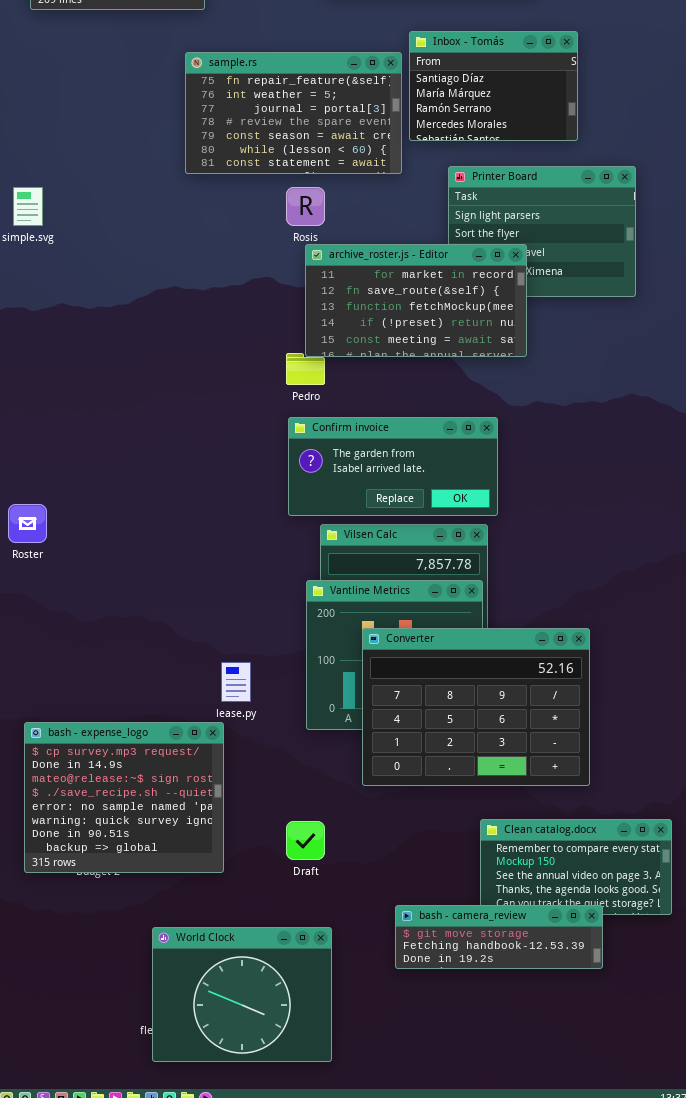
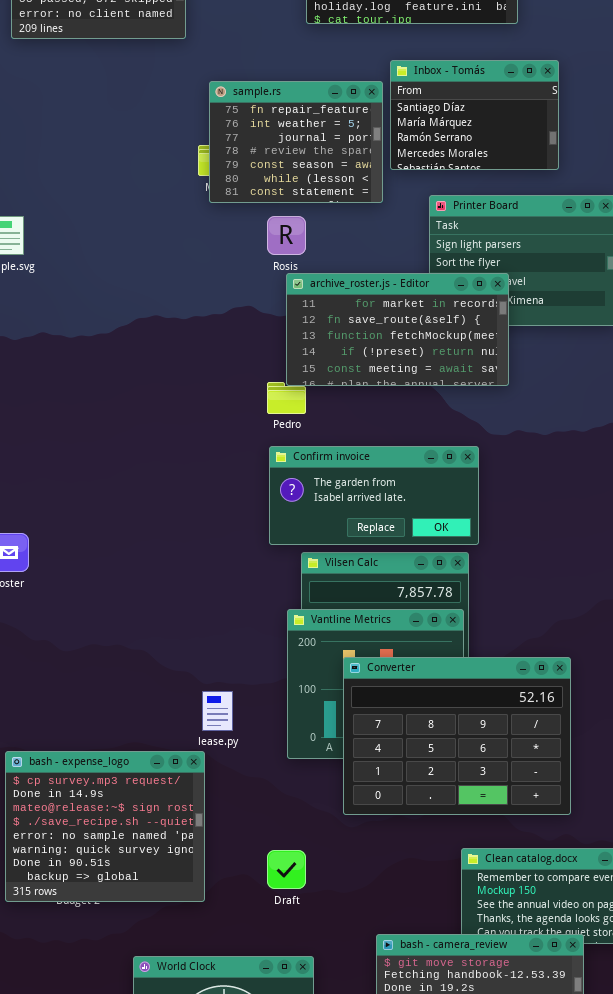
sample.rs: [185,52,402,174] -> [209,81,383,203], resized

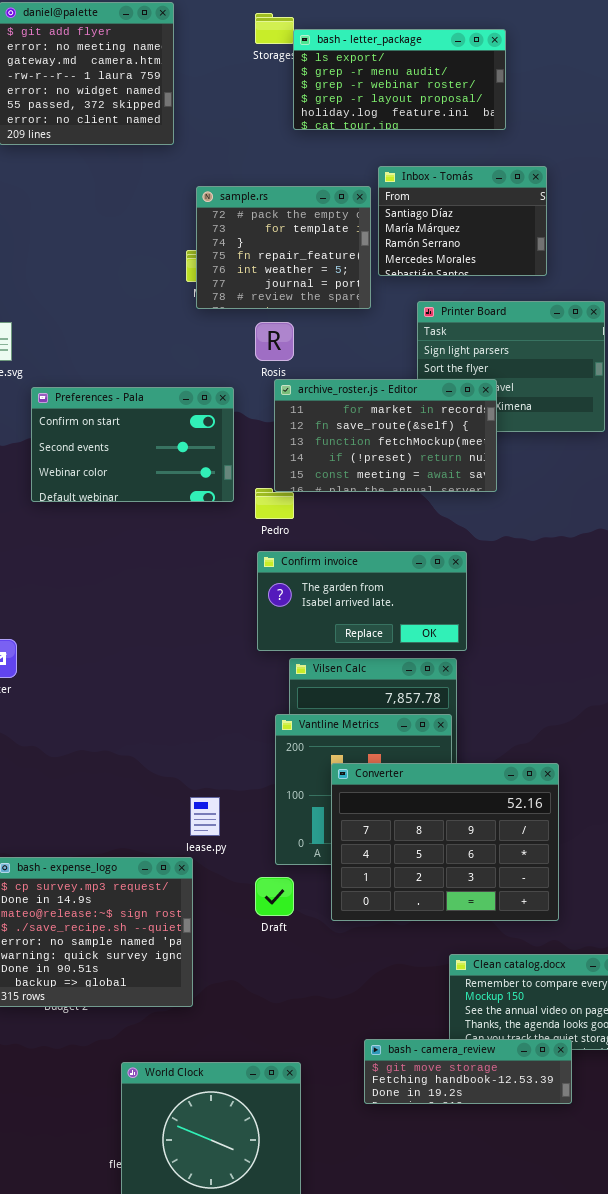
sample.rs: [209,81,383,203] -> [196,186,371,309], scrolled up 3 rows
Preferences - Pala: none -> [31,387,234,502], opened
Draft: [267,850,306,889] -> [255,877,294,916], moved

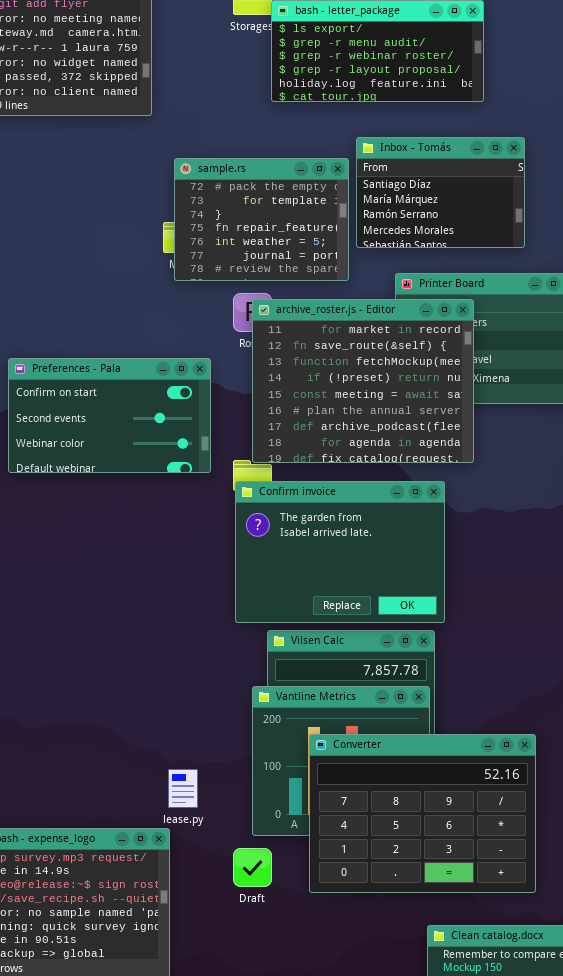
archive_roster.js - Editor: [274,379,497,492] -> [252,299,474,463], resized
Confirm invoice: [257,551,467,651] -> [235,481,445,623], resized

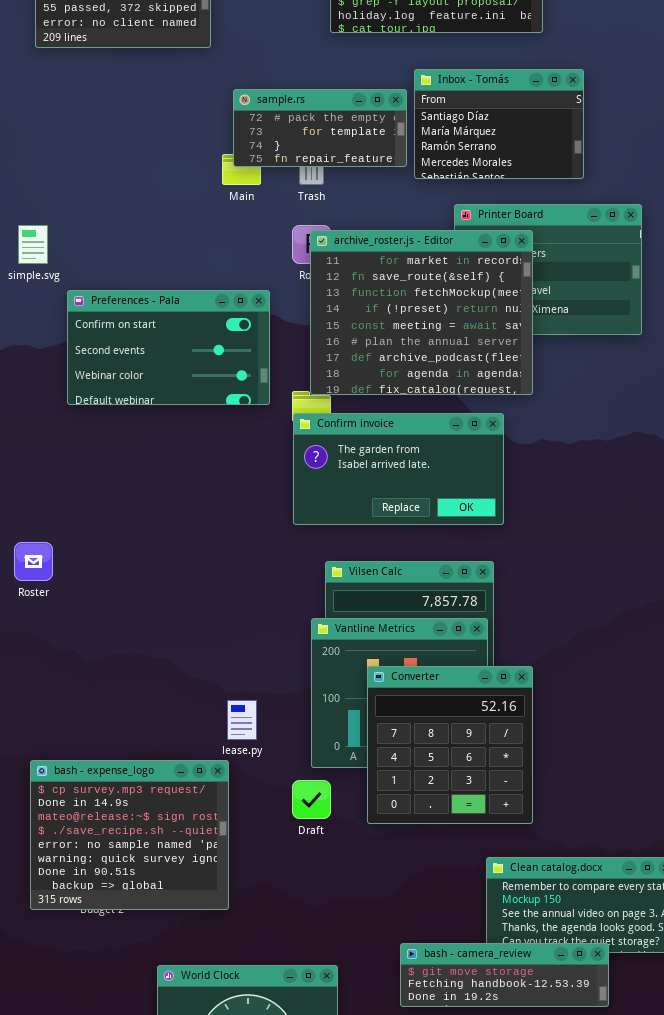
sample.rs: [174,158,349,281] -> [233,89,407,167], resized
Confirm invoice: [235,481,445,623] -> [293,413,504,525], resized
Converter: [309,734,536,893] -> [367,666,533,824], resized

